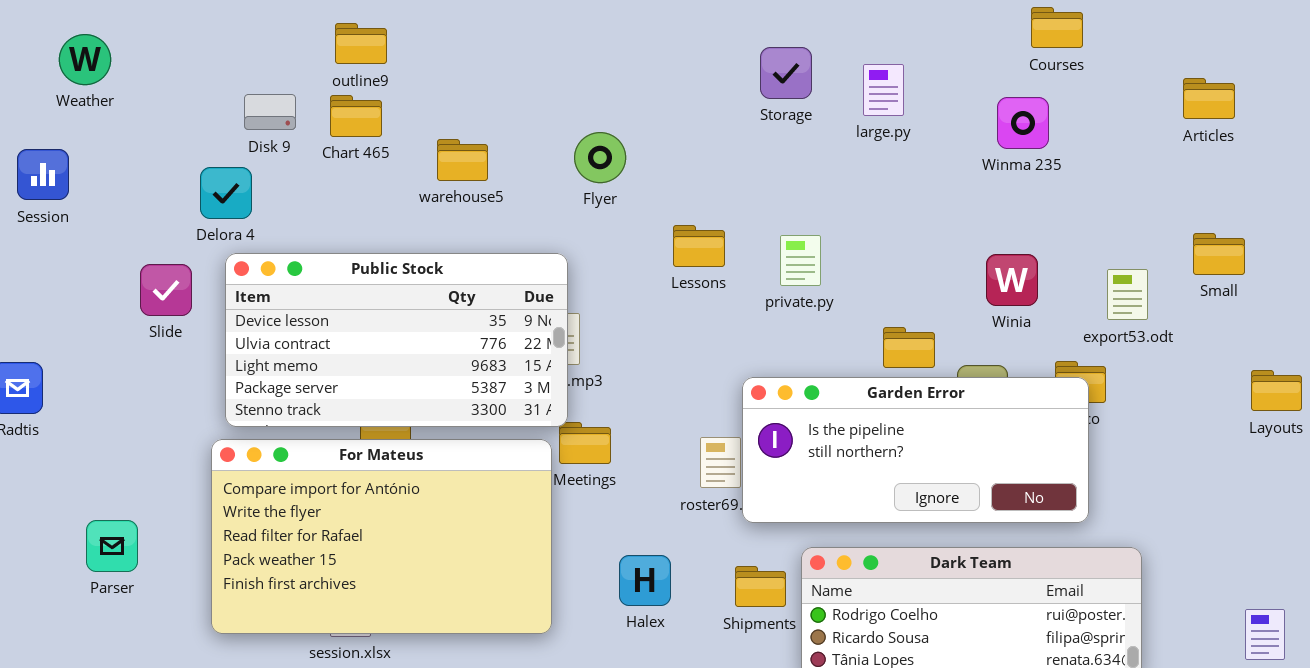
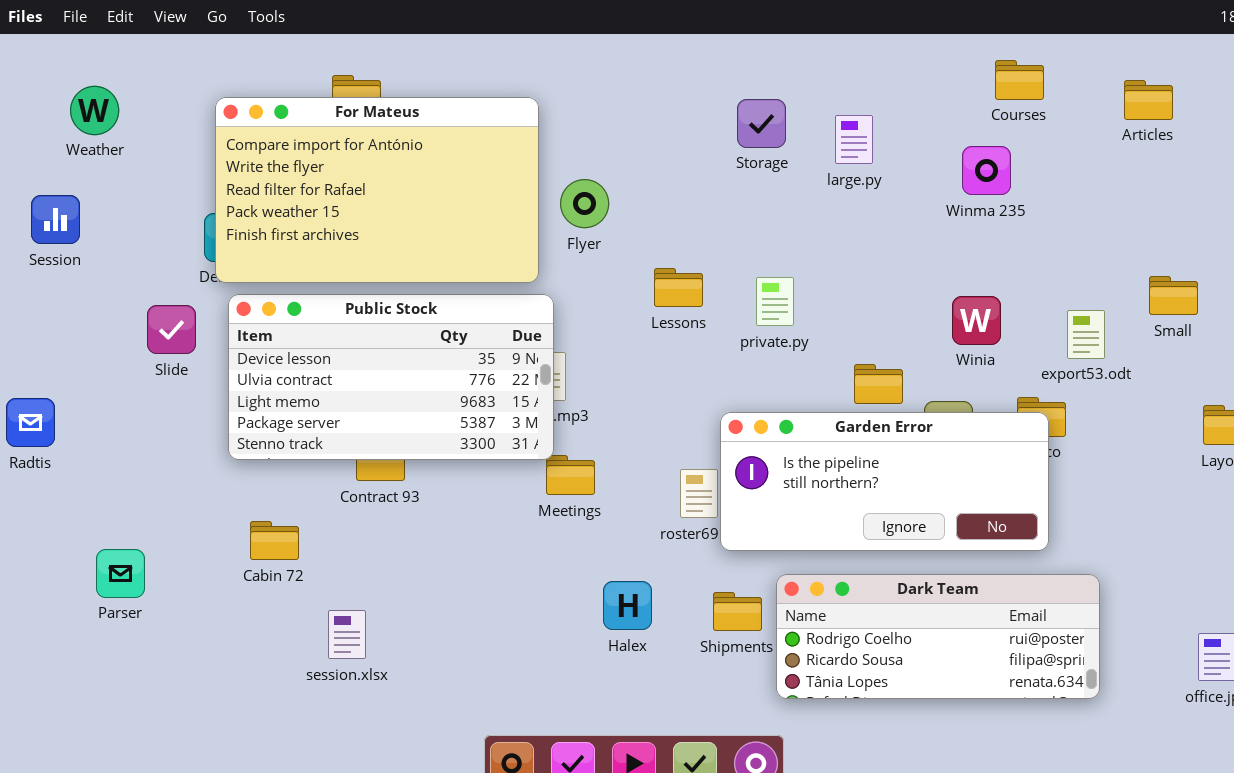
Articles: [1183,78,1235,119] -> [1124,80,1173,120], moved
For Mateus: [211,439,552,634] -> [215,97,539,283], moved

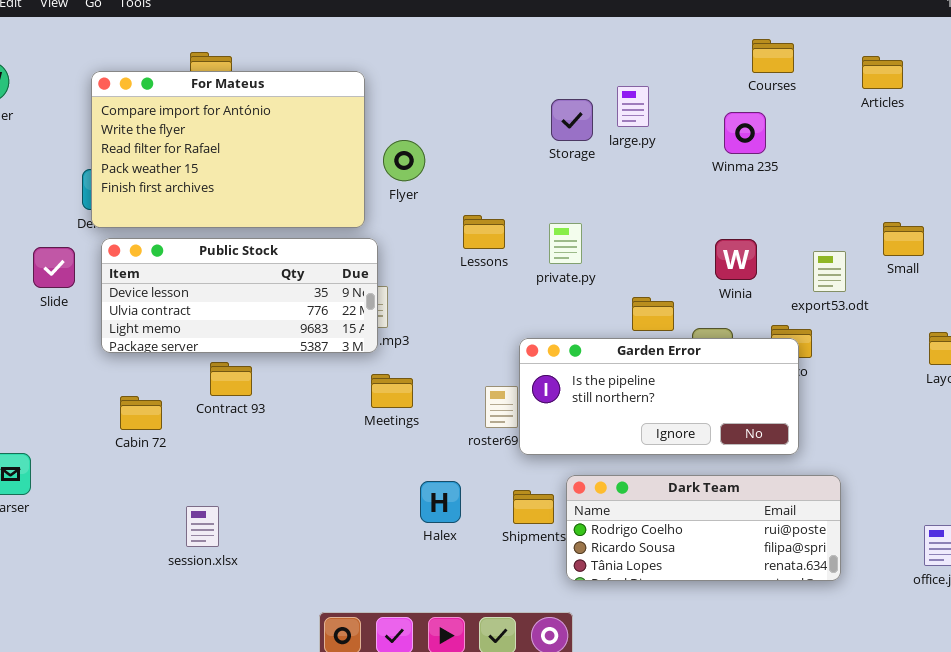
Storage: [737,99,786,148] -> [551,99,593,141], moved
Public Stock: [228,294,554,460] -> [101,238,378,353], resized
Cabin 72: [250,521,299,560] -> [120,396,162,430], moved

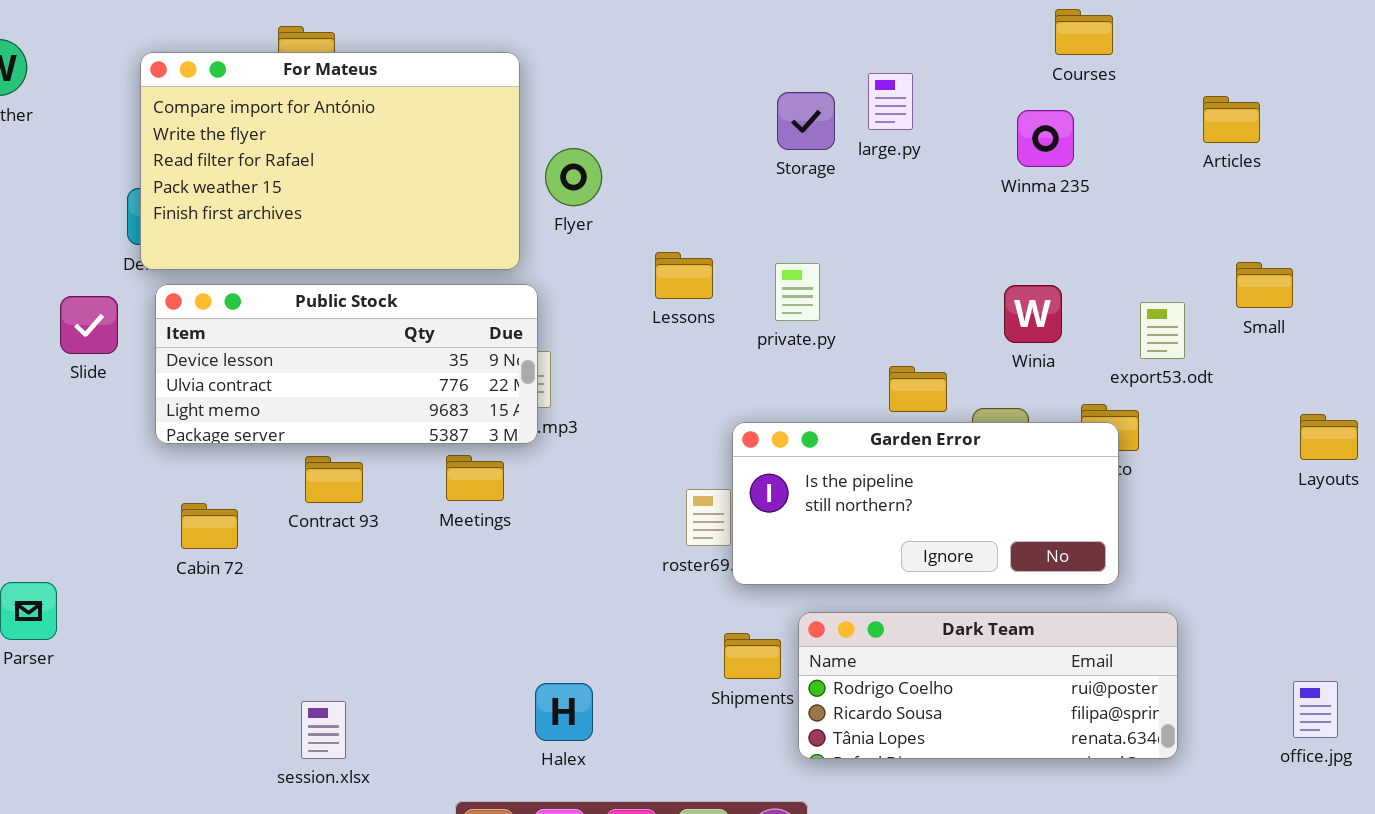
Articles: [862,56,903,89] -> [1203,96,1260,143], moved
Meetings: [371,374,413,408] -> [446,455,504,501], moved
Halex: [420,481,461,523] -> [535,683,593,741], moved
session.xlsx: [186,506,219,547] -> [301,701,346,759], moved

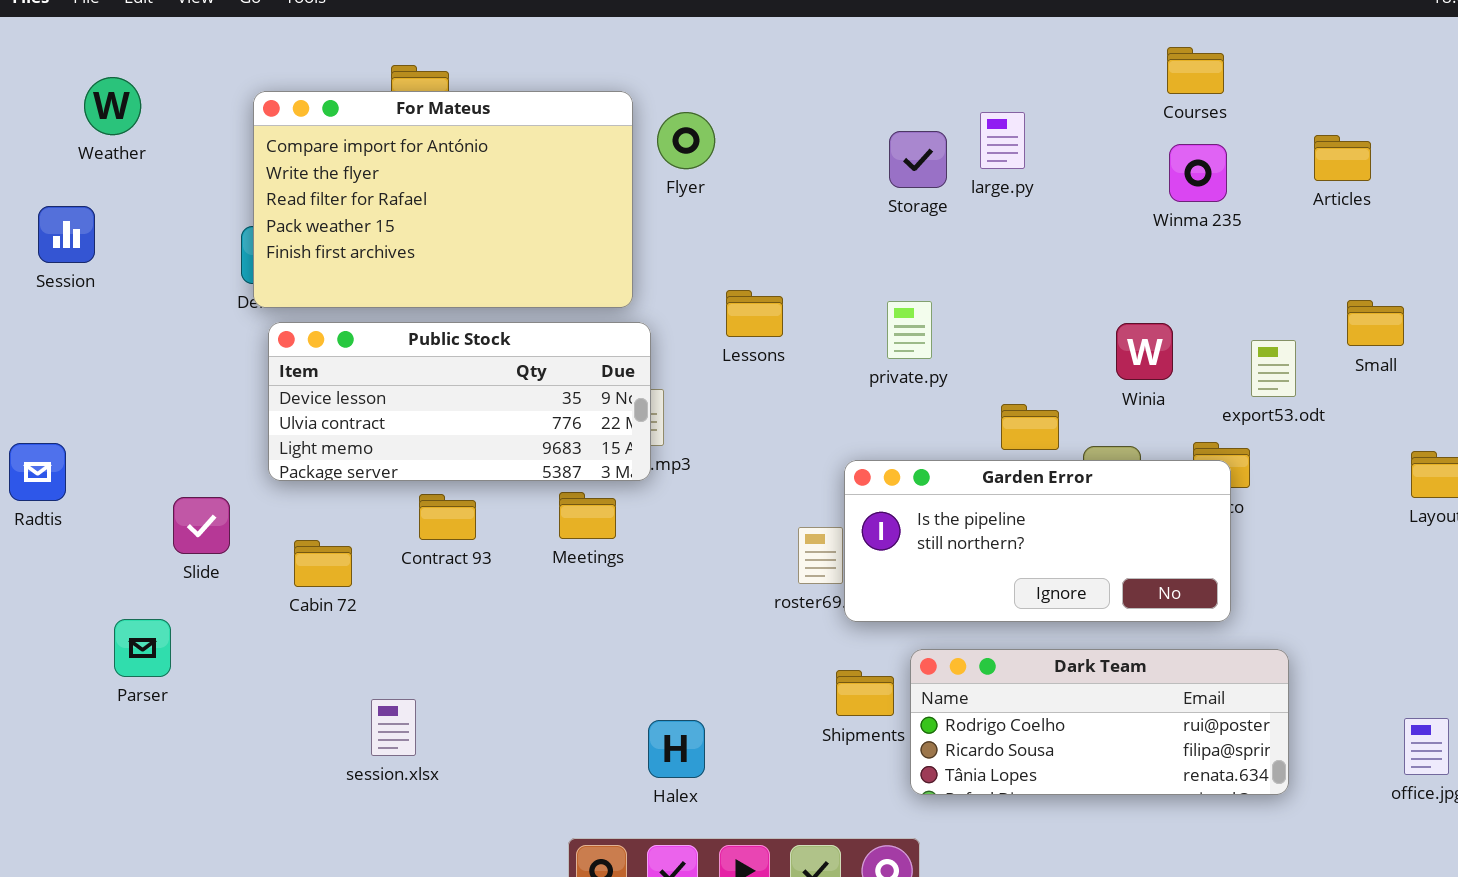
Winma 235: [1017,110,1074,167] -> [1169,144,1227,202], moved
Flyer: [545,148,602,206] -> [657,112,715,169], moved
Lessons: [655,252,713,299] -> [726,290,783,337], moved
Slide: [60,296,118,354] -> [173,497,230,554], moved
session.xlsx: [301,701,346,759] -> [371,699,416,756], moved

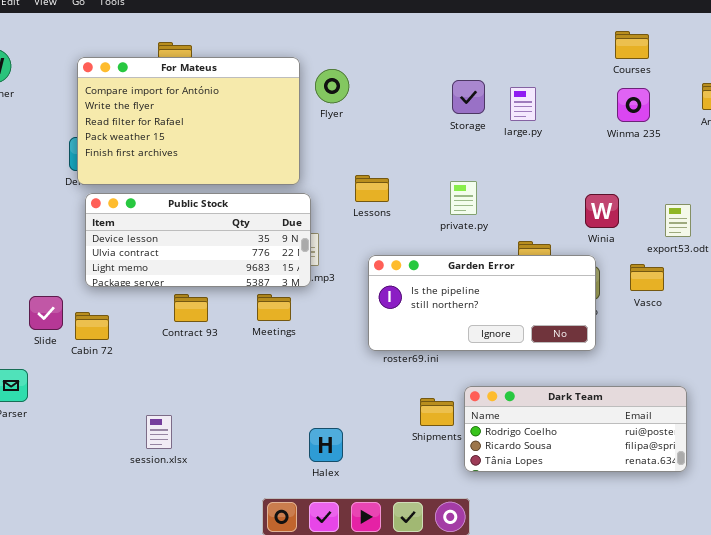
large.py: [980,112,1025,169] -> [510,87,536,121], moved
Garden Error: [844,460,1231,622] -> [368,255,596,351], moved
Cabin 72: [294,540,352,587] -> [75,312,109,340], moved

